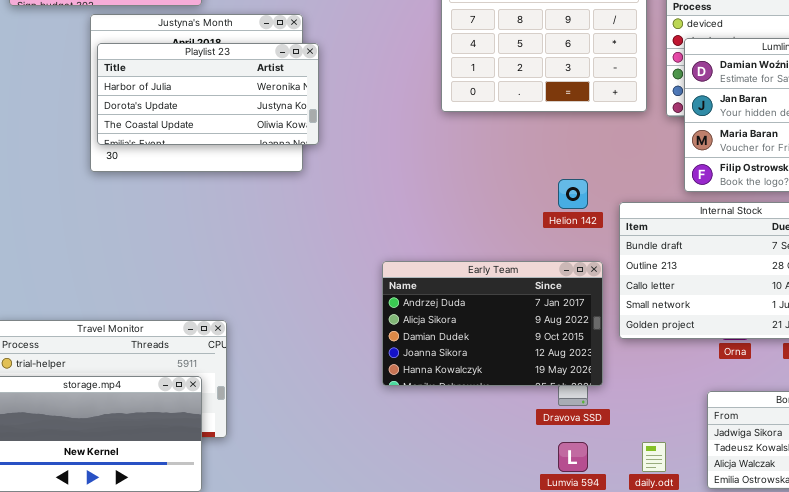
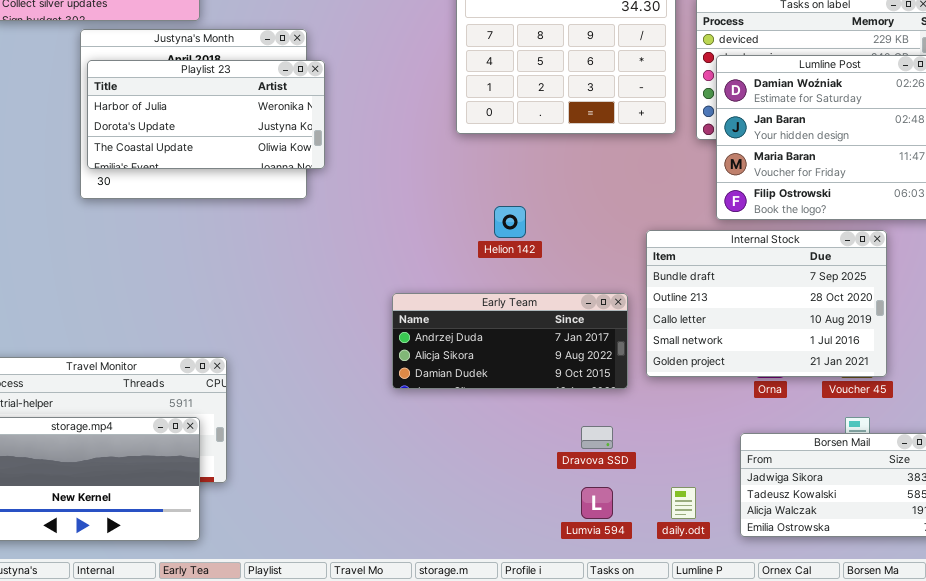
Helion 142: [558,179,588,209] -> [494,206,526,238], moved
Early Team: [382,261,603,386] -> [392,293,628,389], resized

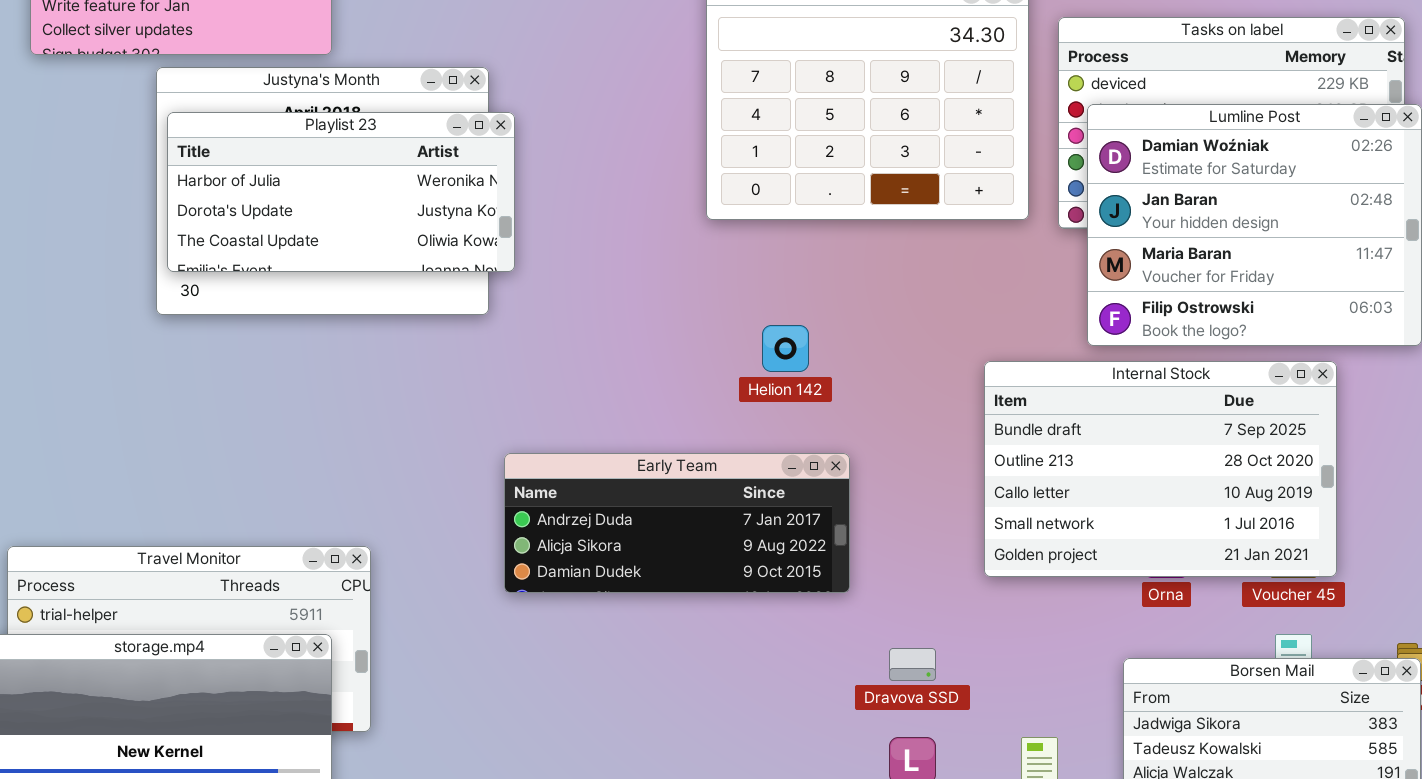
Early Team: [392,293,628,389] -> [504,453,850,593], moved

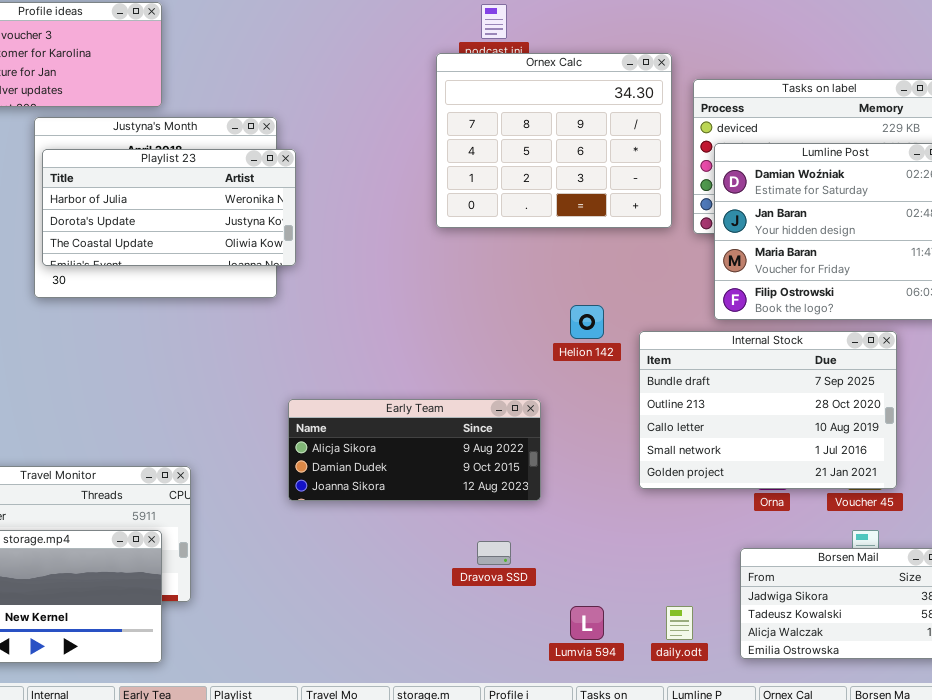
Helion 142: [762,325,809,372] -> [570,305,604,339], moved
Early Team: [504,453,850,593] -> [288,399,541,501], scrolled down 1 row
Dravova SSD: [889,648,936,681] -> [477,541,511,565], moved

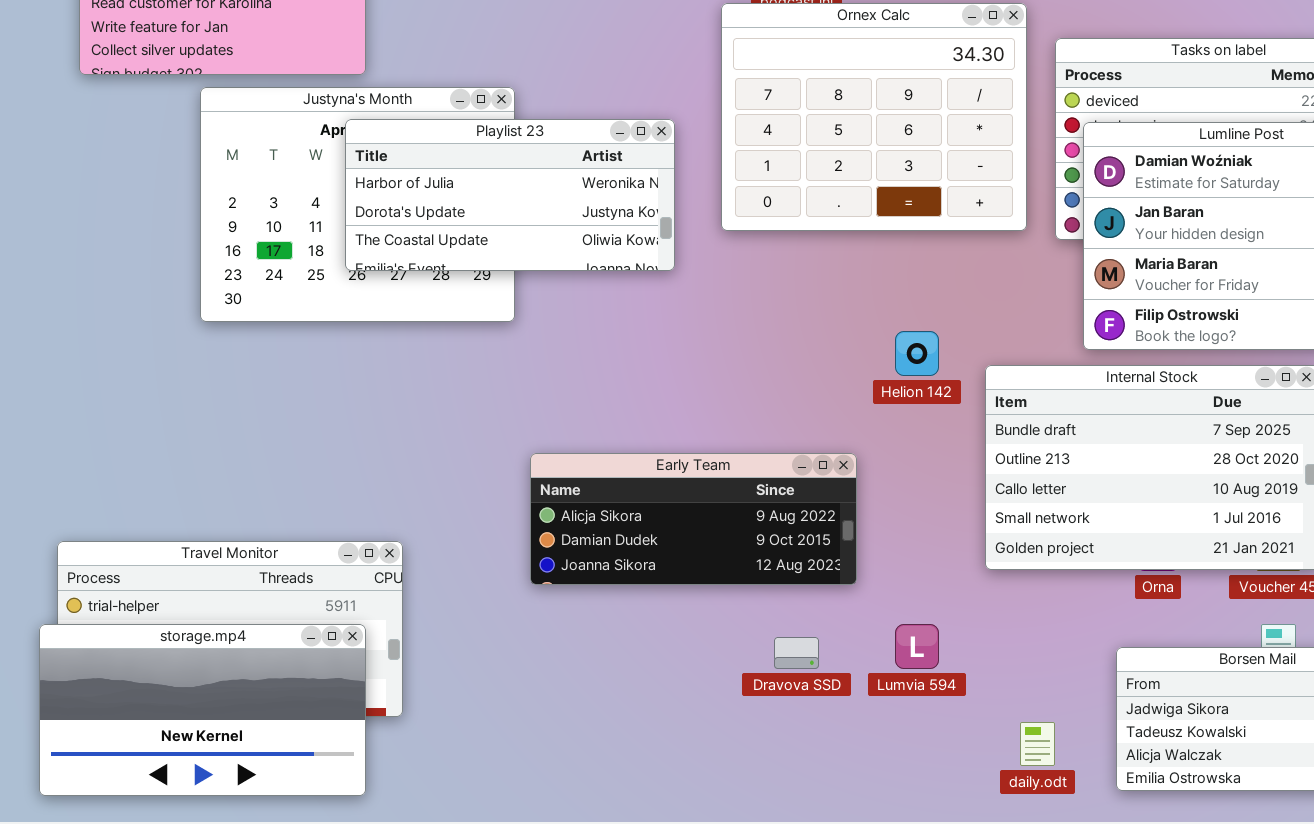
Playlist 23: [42,149,296,266] -> [345,119,675,271], moved
Lumvia 594: [570,606,604,640] -> [895,624,939,669], moved

